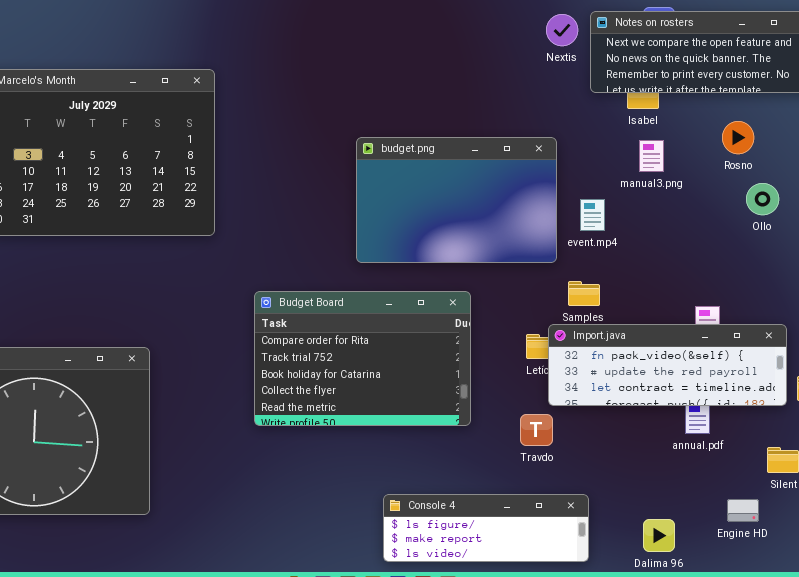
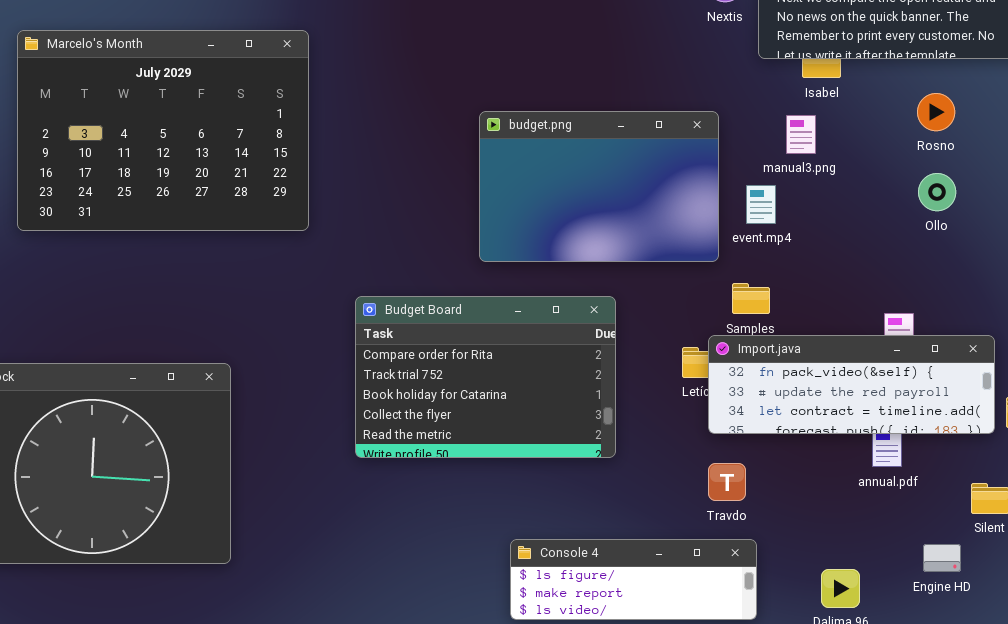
manual3.png: [639,140,664,172] -> [786,115,816,154], moved
Ollo: [746,183,779,215] -> [918,173,956,211], moved
Travdo: [520,414,553,446] -> [708,463,746,501], moved

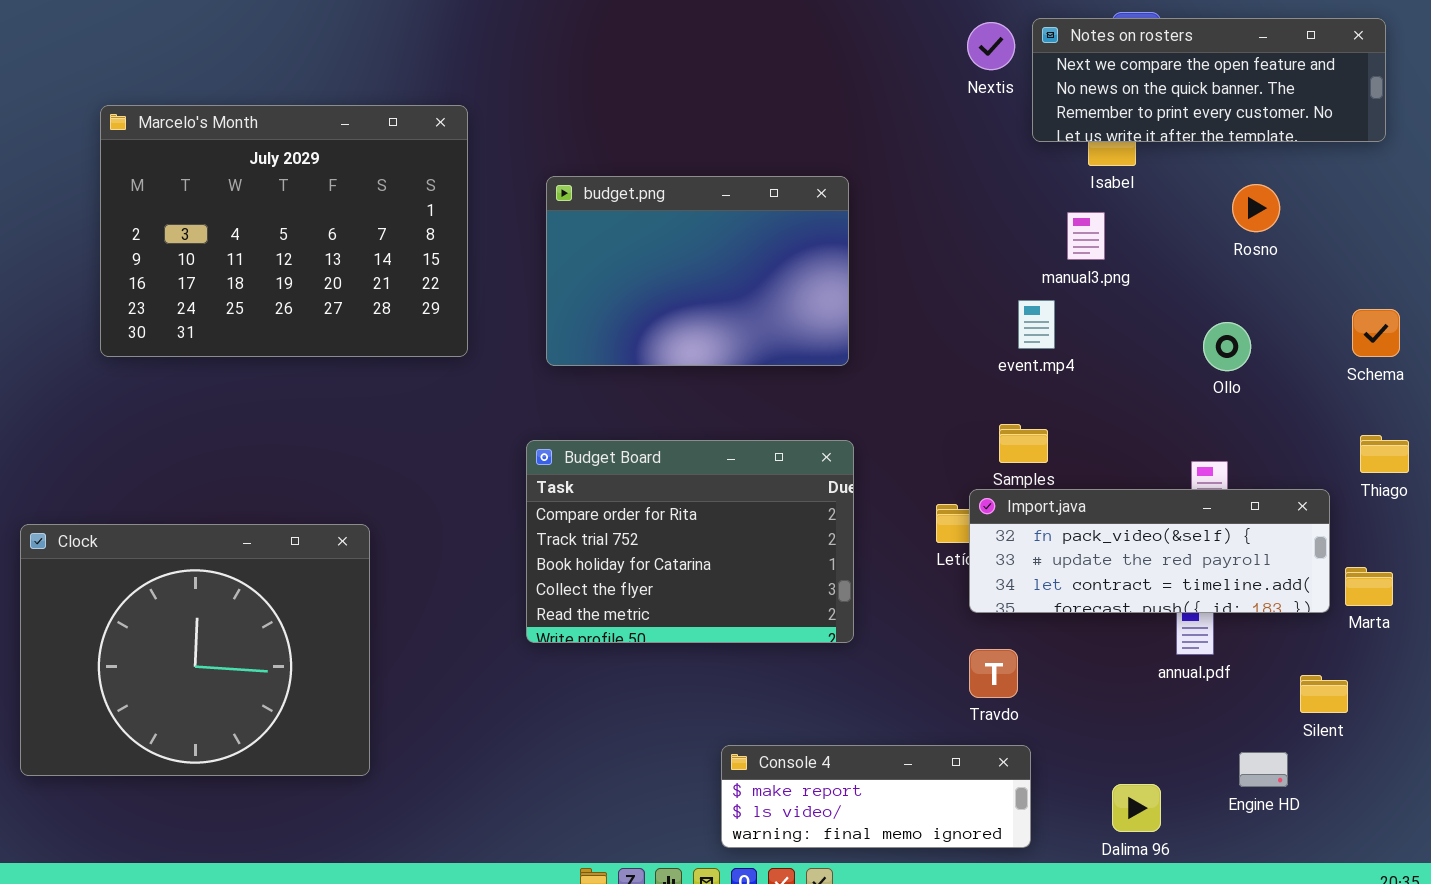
budget.png: [479,111,719,262] -> [546,176,849,366], moved
Ollo: [918,173,956,211] -> [1203,322,1251,371], moved
Console 4: [510,539,757,620] -> [721,745,1031,848], scrolled down 1 row

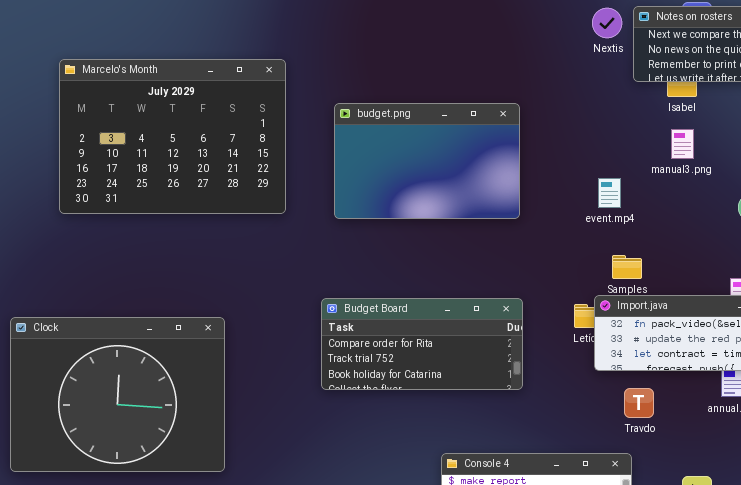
manual3.png: [1067,212,1105,260] -> [671,129,694,159], moved
event.mp4: [1018,300,1055,349] -> [598,178,621,208], moved
Budget Board: [526,440,854,643] -> [321,298,523,390], resized
Travdo: [969,649,1018,698] -> [624,388,654,418], moved

